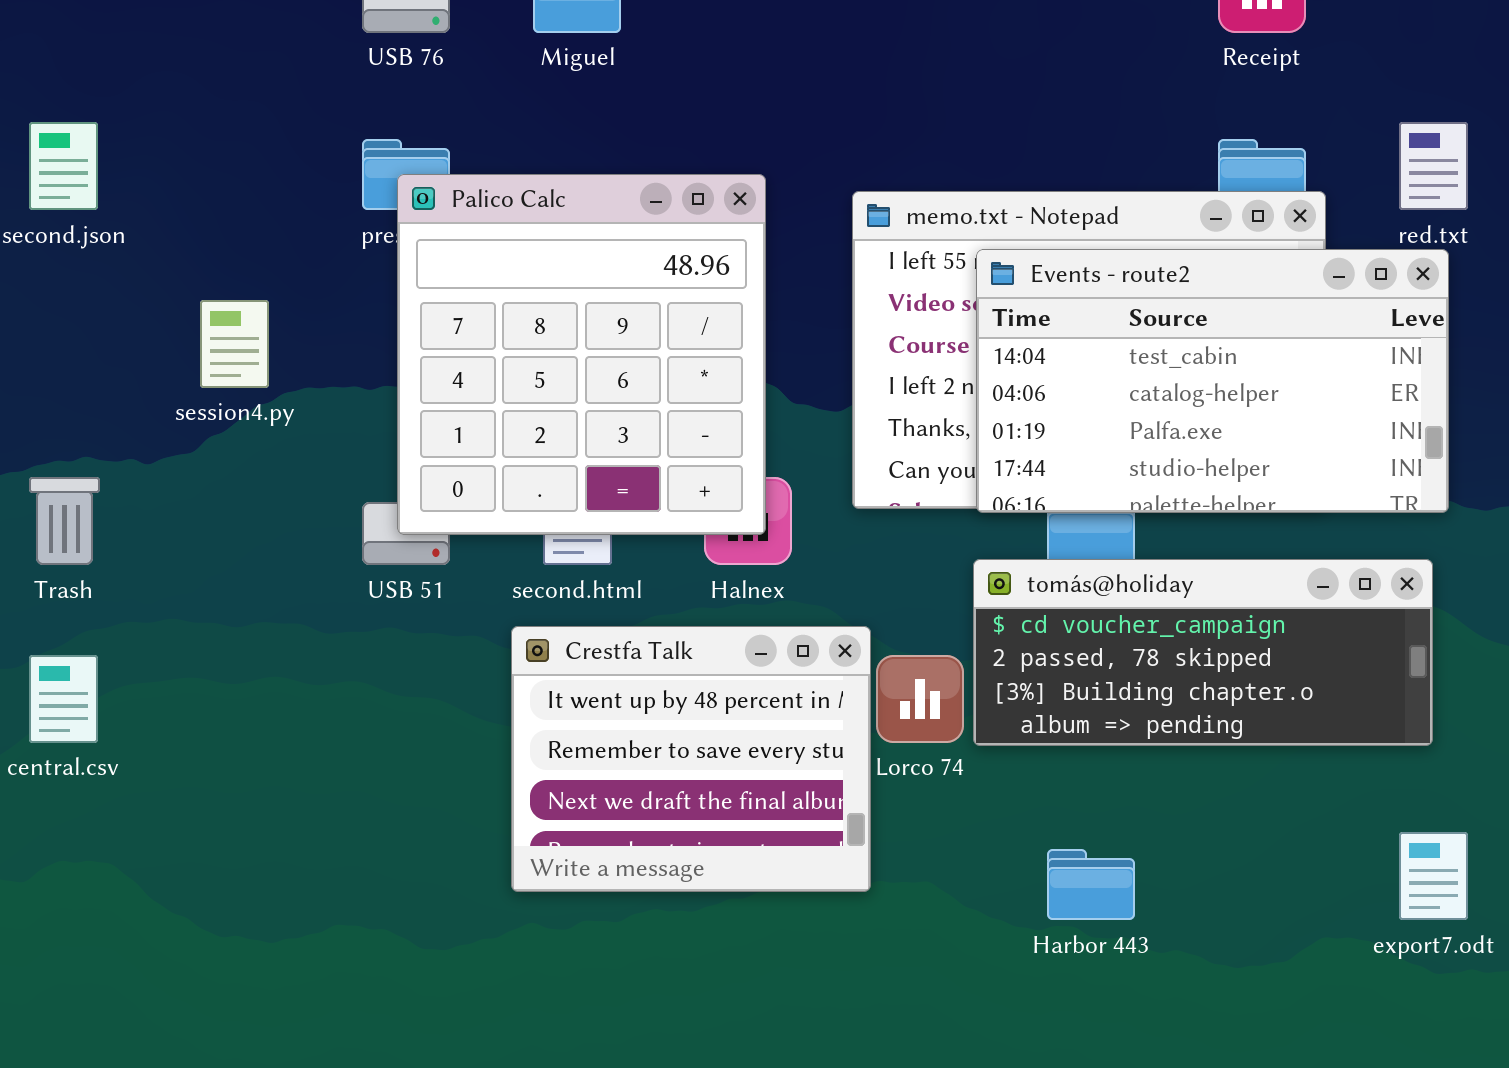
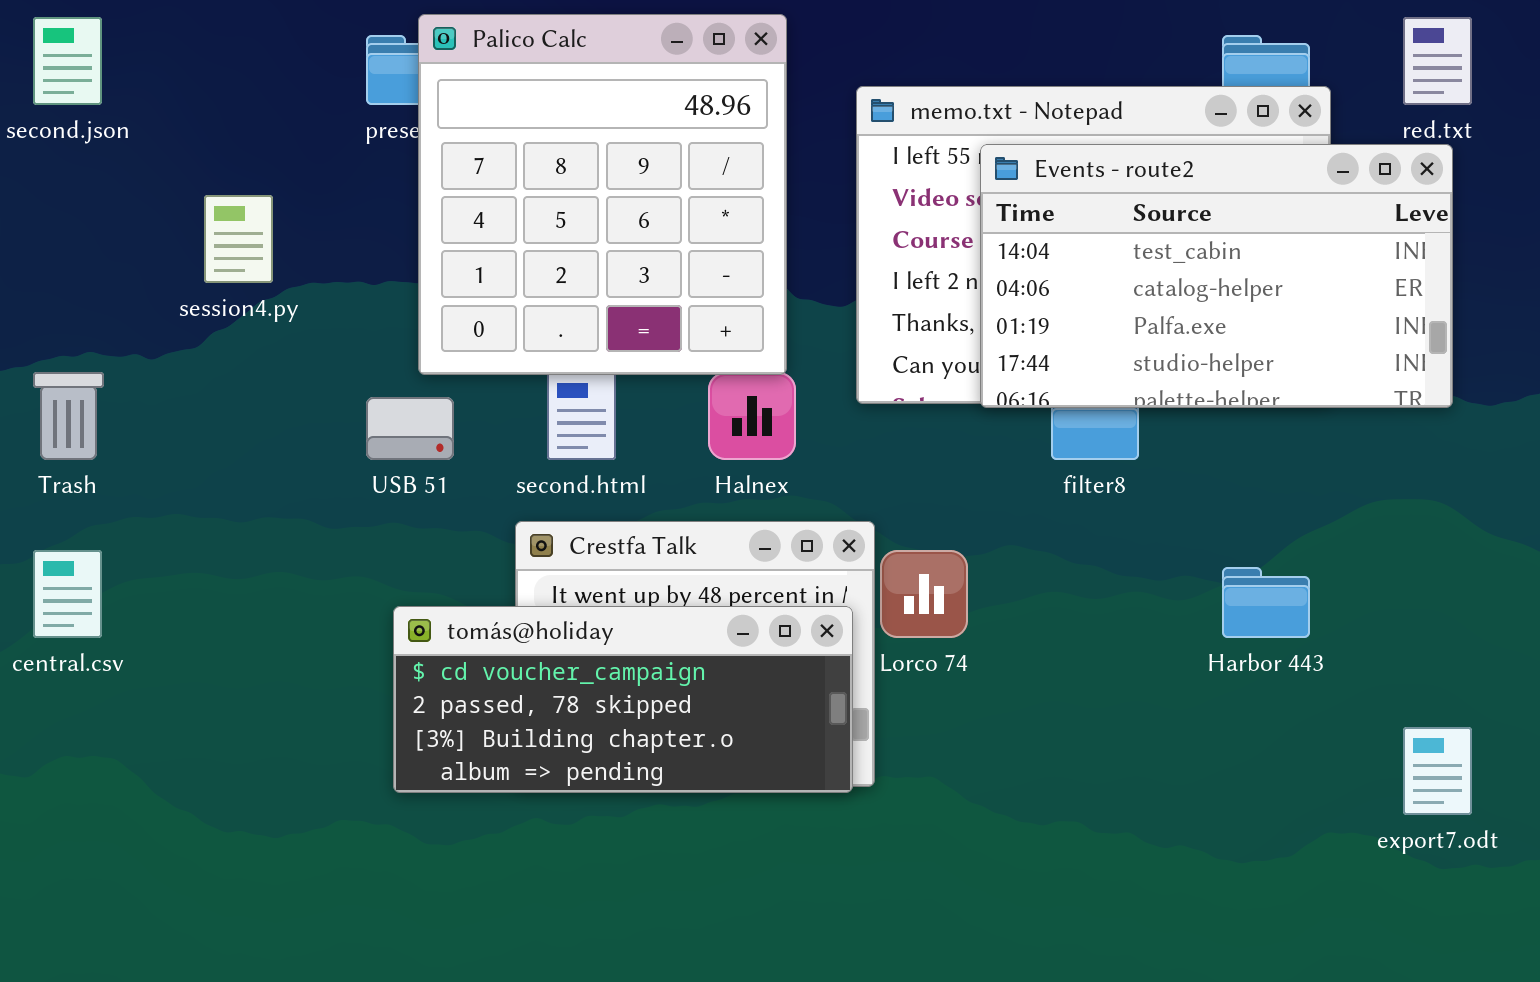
Palico Calc: [397,174,766,535] -> [418,14,787,375], moved
tomás@holiday: [973,559,1433,746] -> [393,606,853,793], moved
Harbor 443: [1047,849,1135,920] -> [1222,567,1310,638], moved

